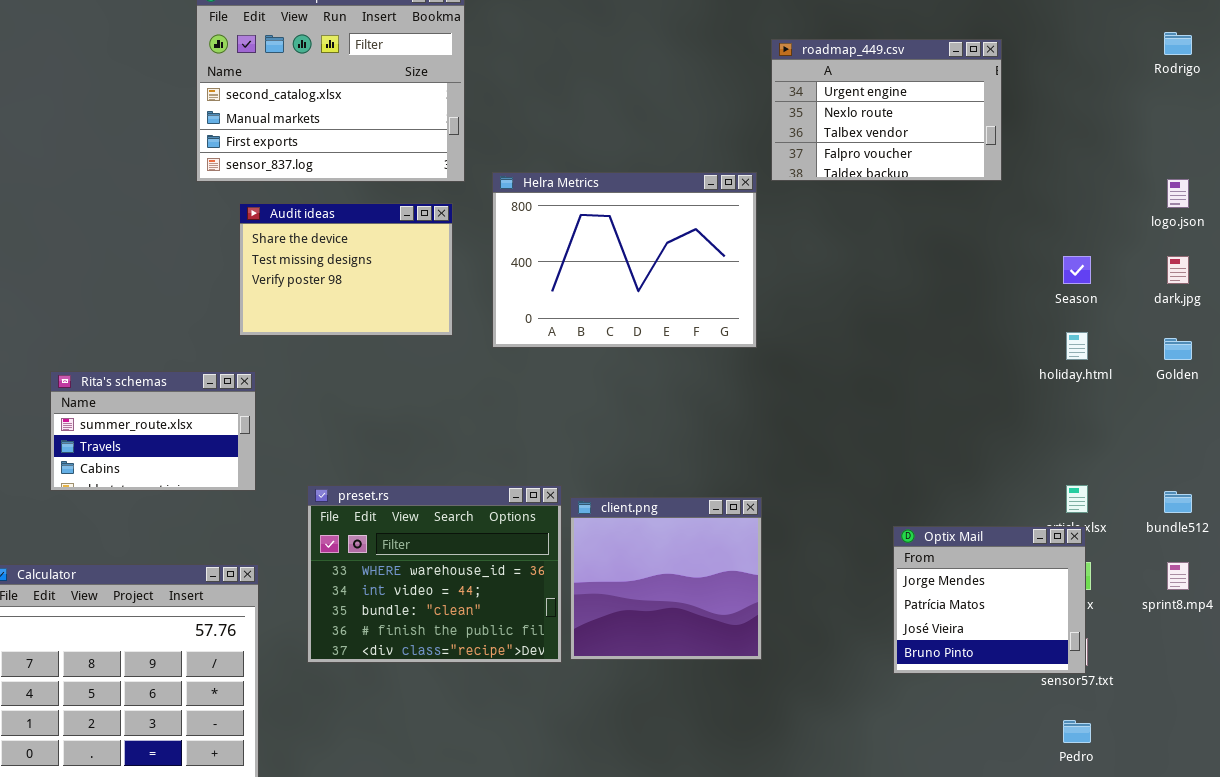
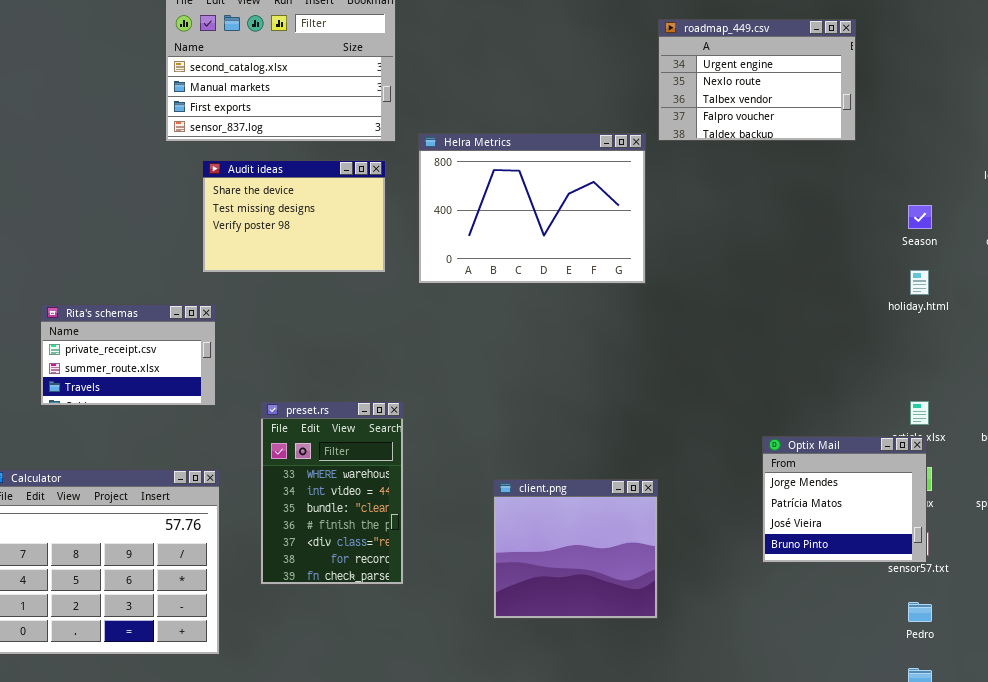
Rita's schemas: [50,371,256,491] -> [40,304,216,406], scrolled up 1 row
preset.rs: [307,485,562,663] -> [260,401,404,585], resized
client.png: [570,497,762,660] -> [493,479,658,619], moved

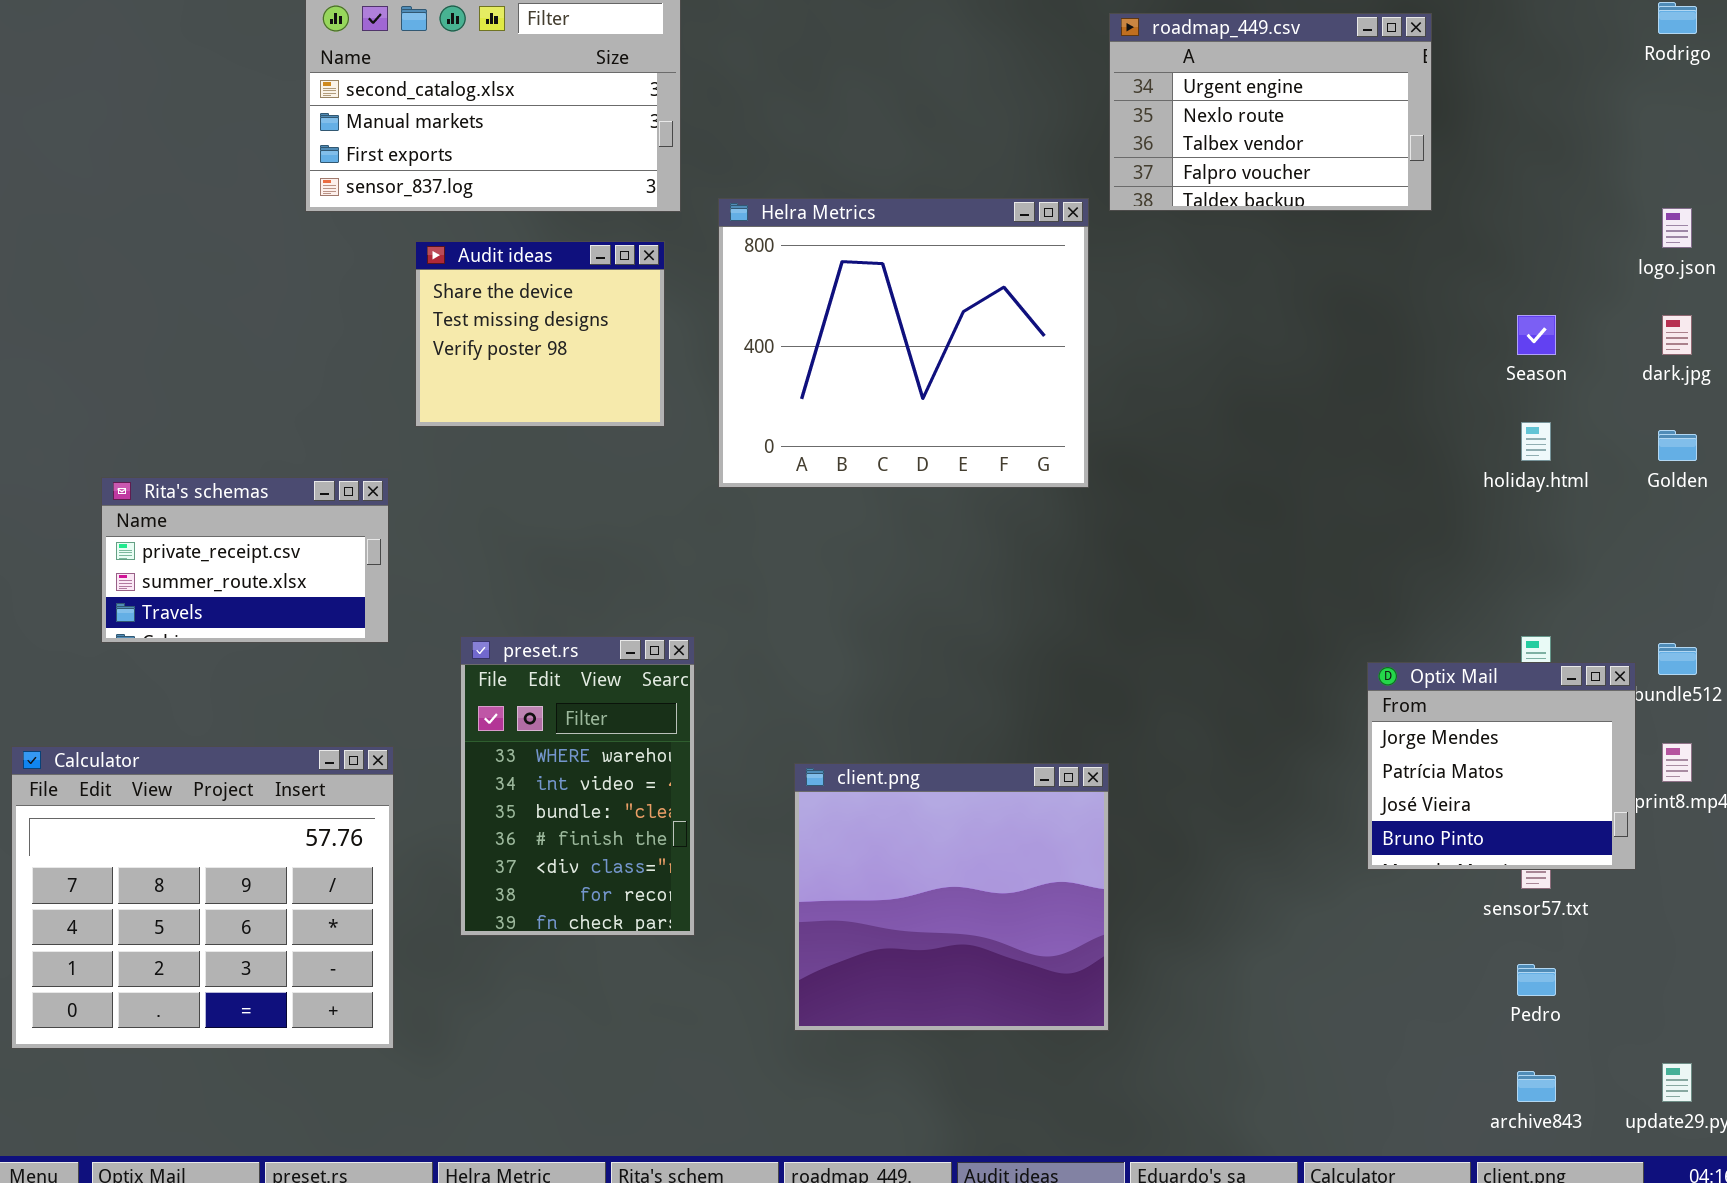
Helra Metrics: [418,133,646,284] -> [718,198,1089,488], resized
Audit ideas: [202,160,386,273] -> [415,241,665,427], resized
Optix Mail: [762,436,927,563] -> [1367,662,1636,870], moved
client.png: [493,479,658,619] -> [794,763,1109,1031], resized

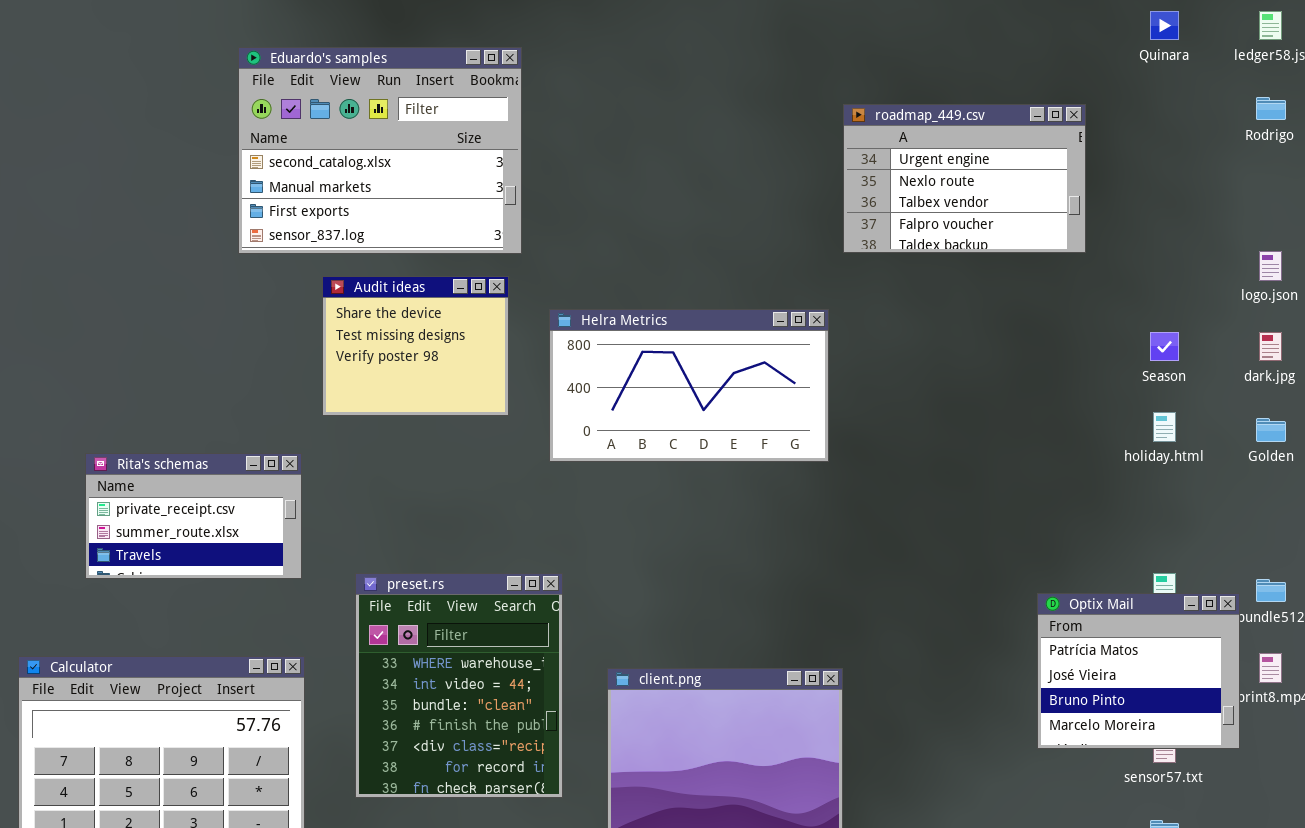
Helra Metrics: [718,198,1089,488] -> [549,309,829,462], resized
preset.rs: [460,636,695,936] -> [355,573,563,798], resized
Optix Mail: [1367,662,1636,870] -> [1037,593,1240,749], scrolled down 1 row

